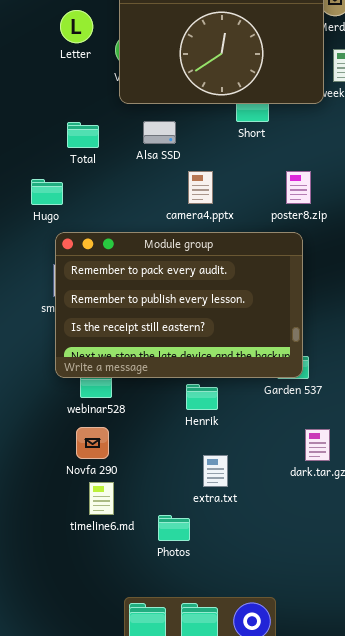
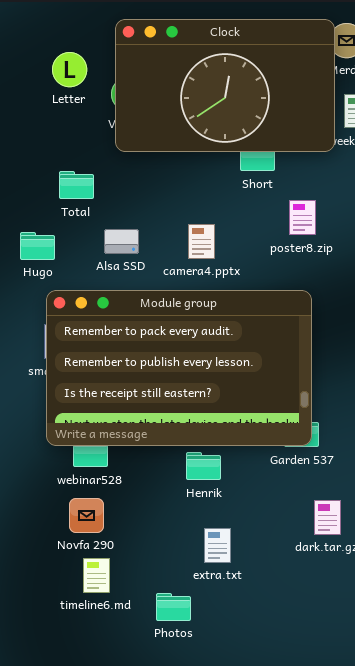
Alsa SSD: [143,121,176,144] -> [104,229,139,254], moved
poster8.zip: [286,171,311,204] -> [289,200,316,235], moved

